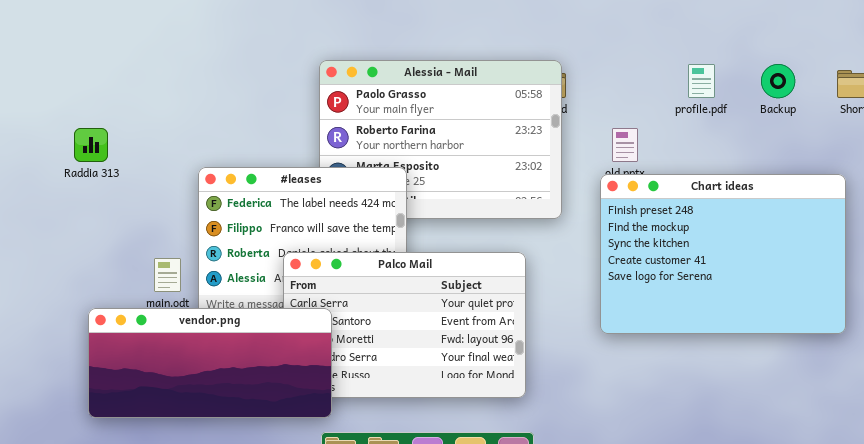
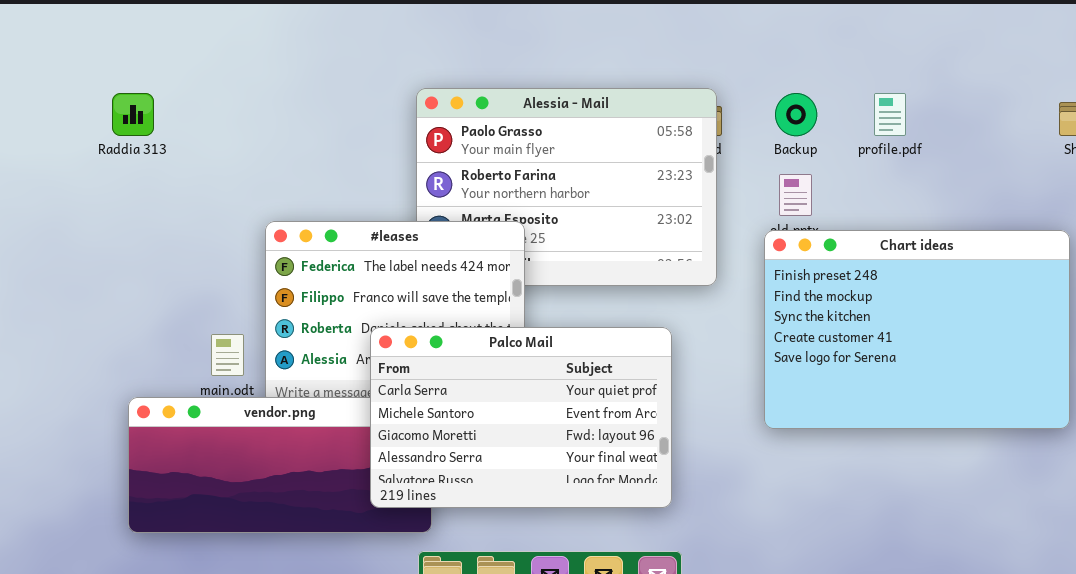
Backup: [761,64,795,98] -> [775,93,817,136], moved
Raddia 313: [74,128,108,162] -> [112,93,154,136], moved
Palco Mail: [283,252,526,398] -> [370,327,672,508], raised

